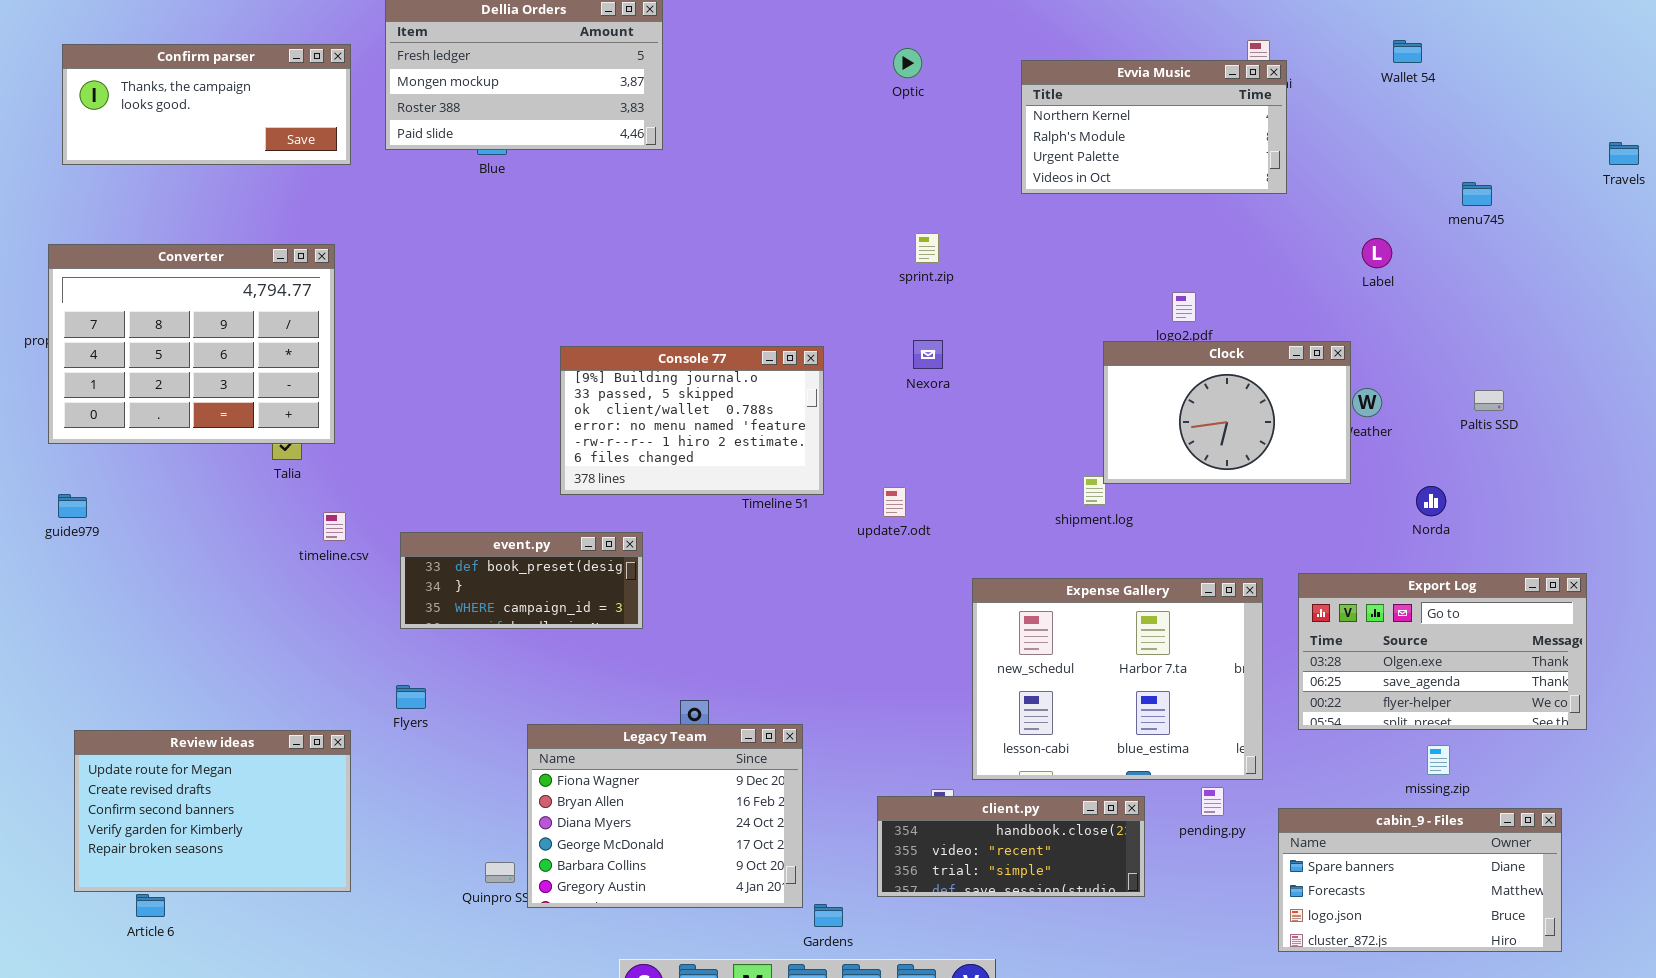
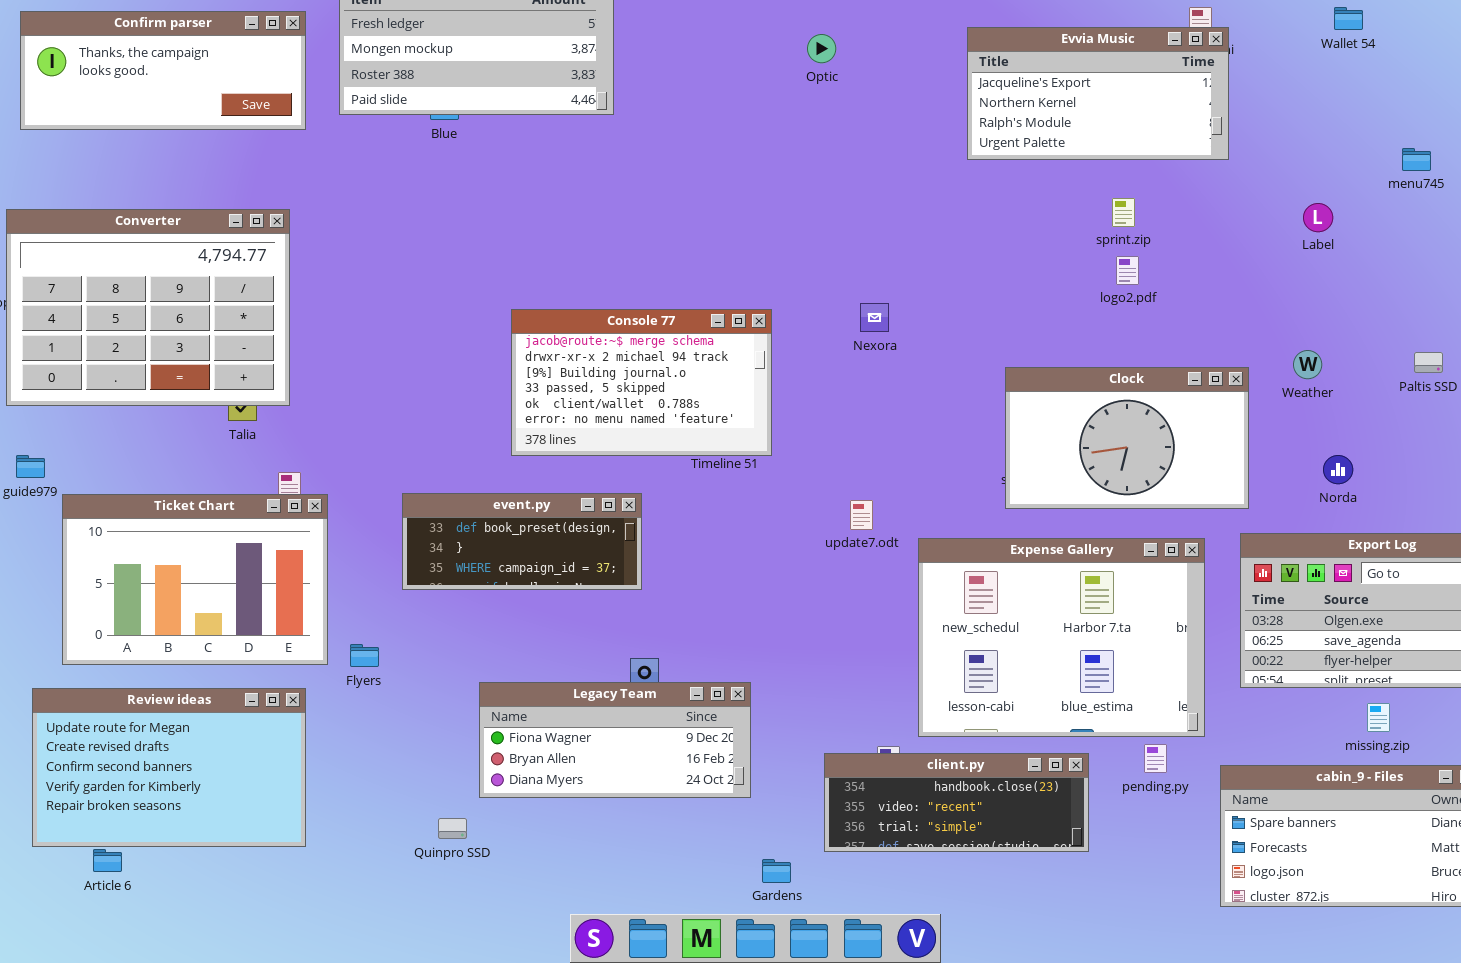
Optic: [893,48,922,78] -> [807,34,836,63], moved
Evvia Music: [1021,60,1287,194] -> [967,27,1229,160], scrolled up 1 row
sprint.zip: [915,233,939,263] -> [1112,198,1135,227], moved
Clock: [1103,341,1351,484] -> [1005,367,1249,509], moved
Console 77: [560,346,824,495] -> [511,309,772,456], scrolled up 2 rows
Norda: [1416,486,1446,516] -> [1323,455,1353,484], moved
update7.odt: [883,487,906,517] -> [850,500,873,530], moved
event.py: [400,532,643,629] -> [402,493,642,590], moved
Ticket Chart: none -> [62,494,328,665], opened
Legacy Team: [527,724,803,908] -> [479,682,751,798], resized

